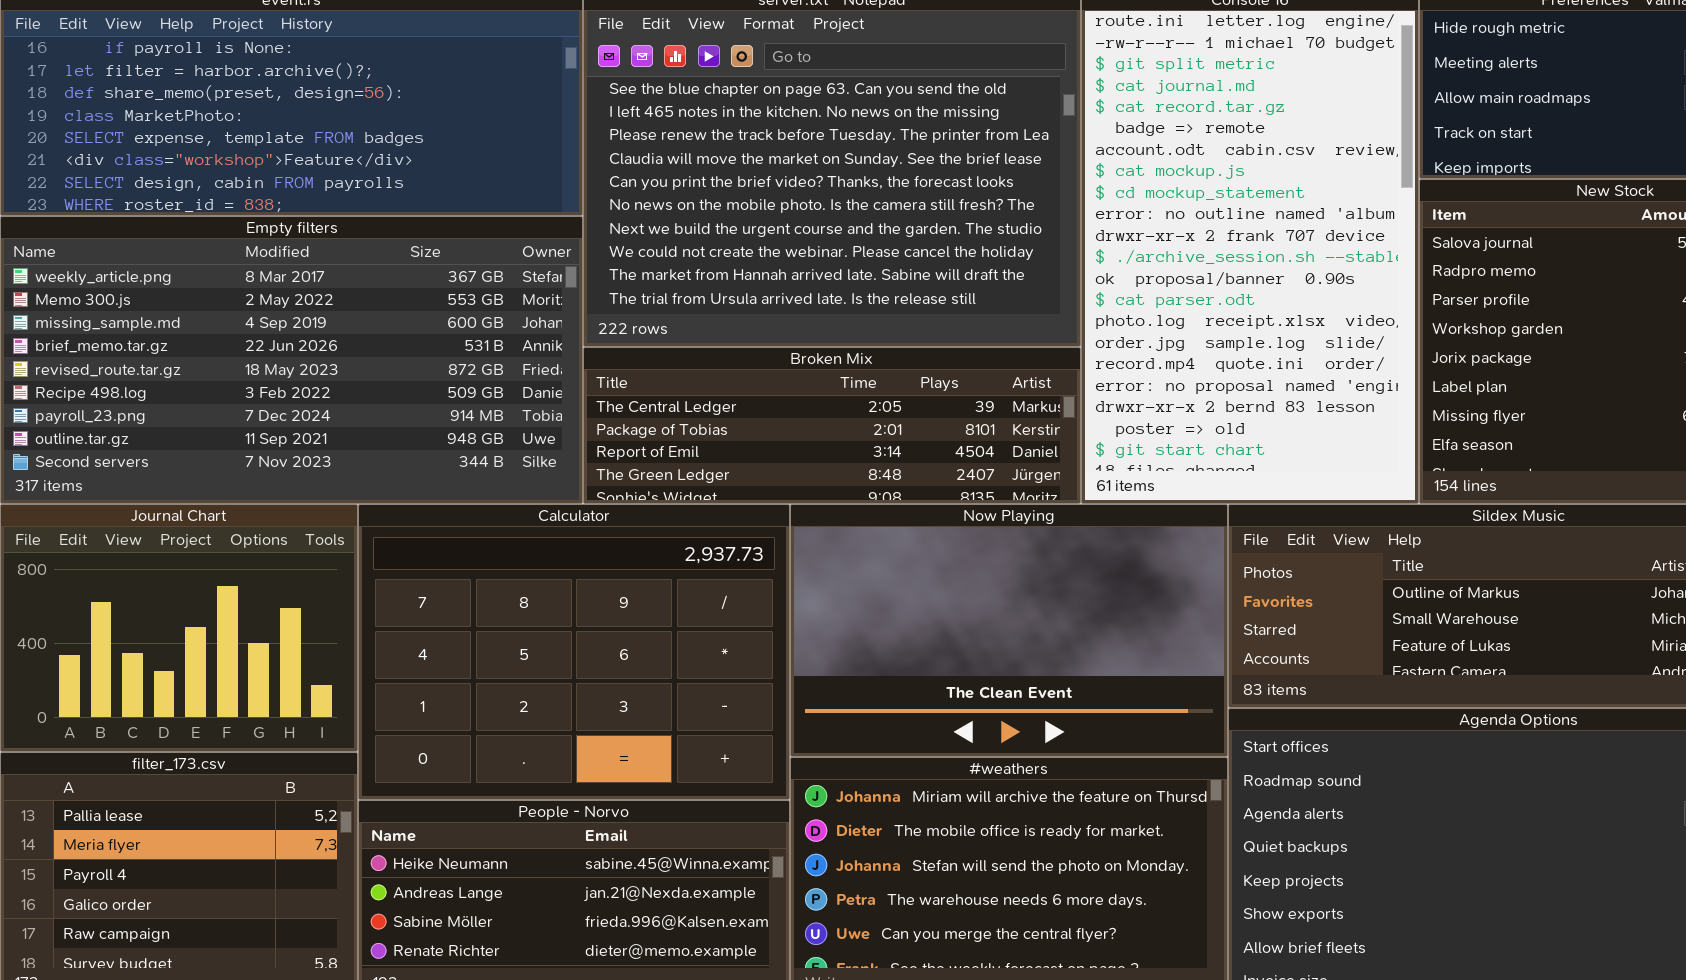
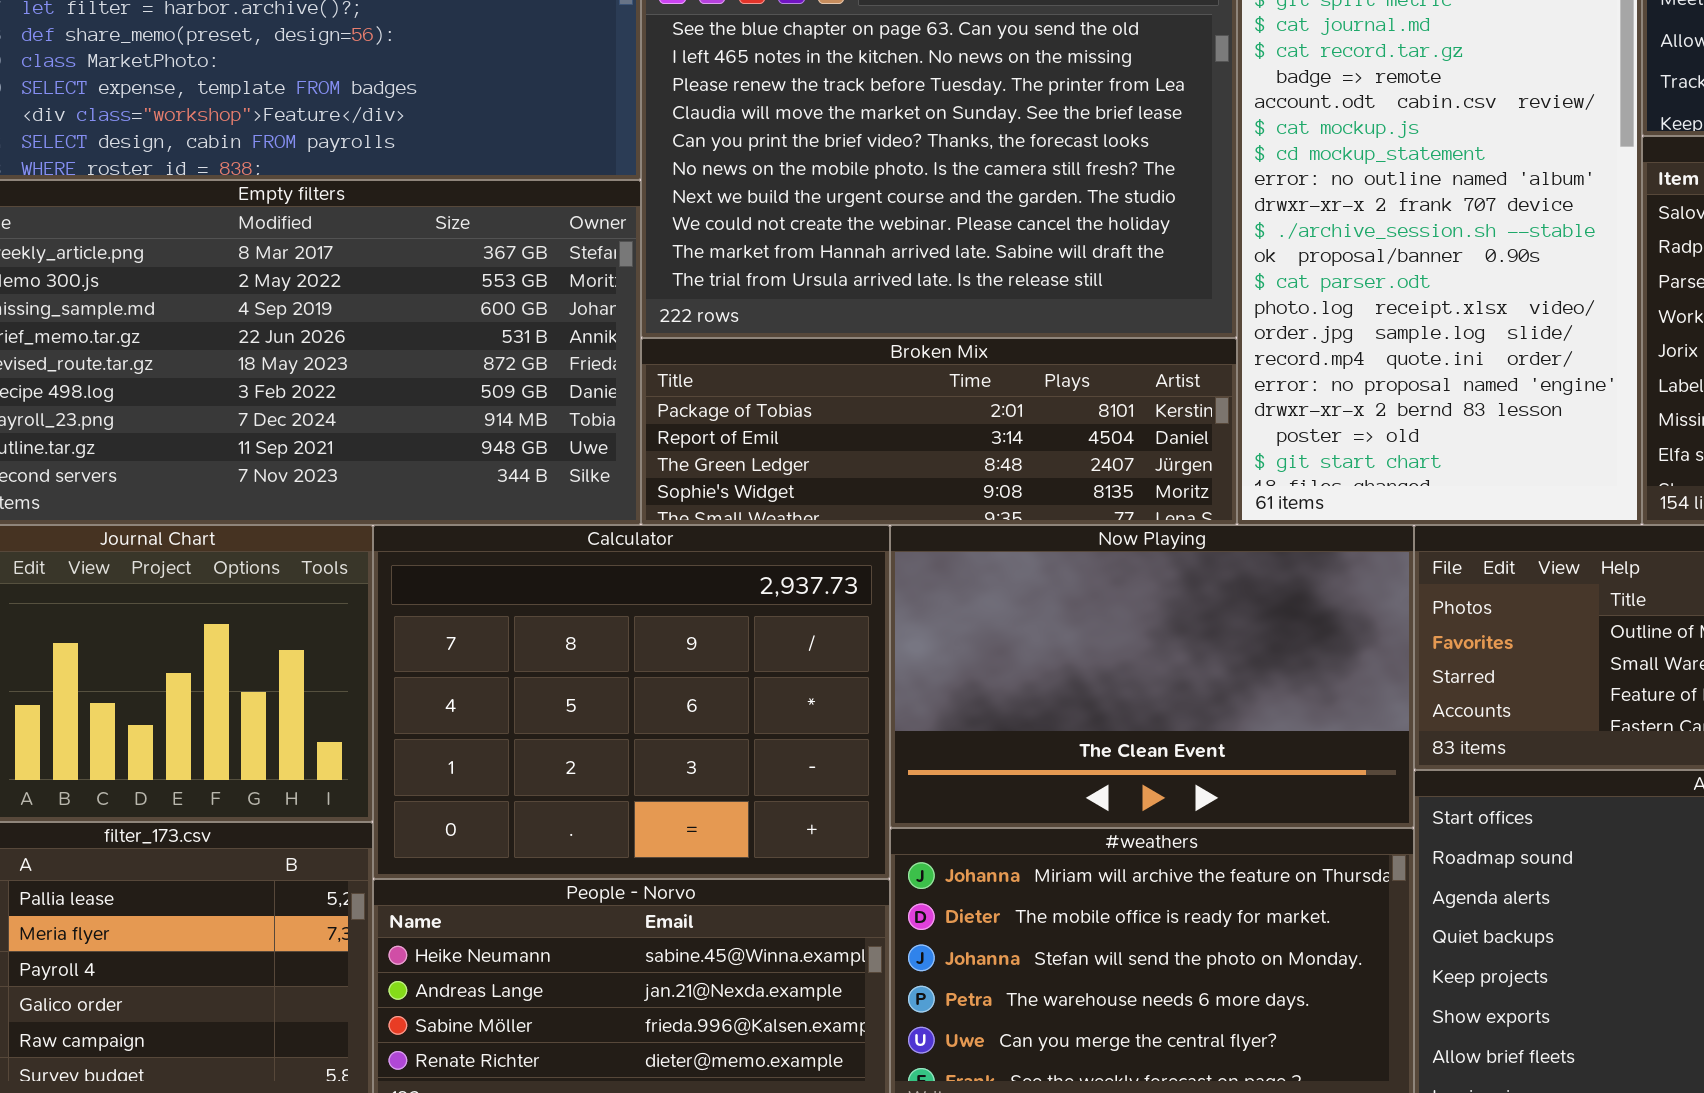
Broken Mix: [583,347,1081,504] -> [641,338,1237,525], scrolled down 1 row

